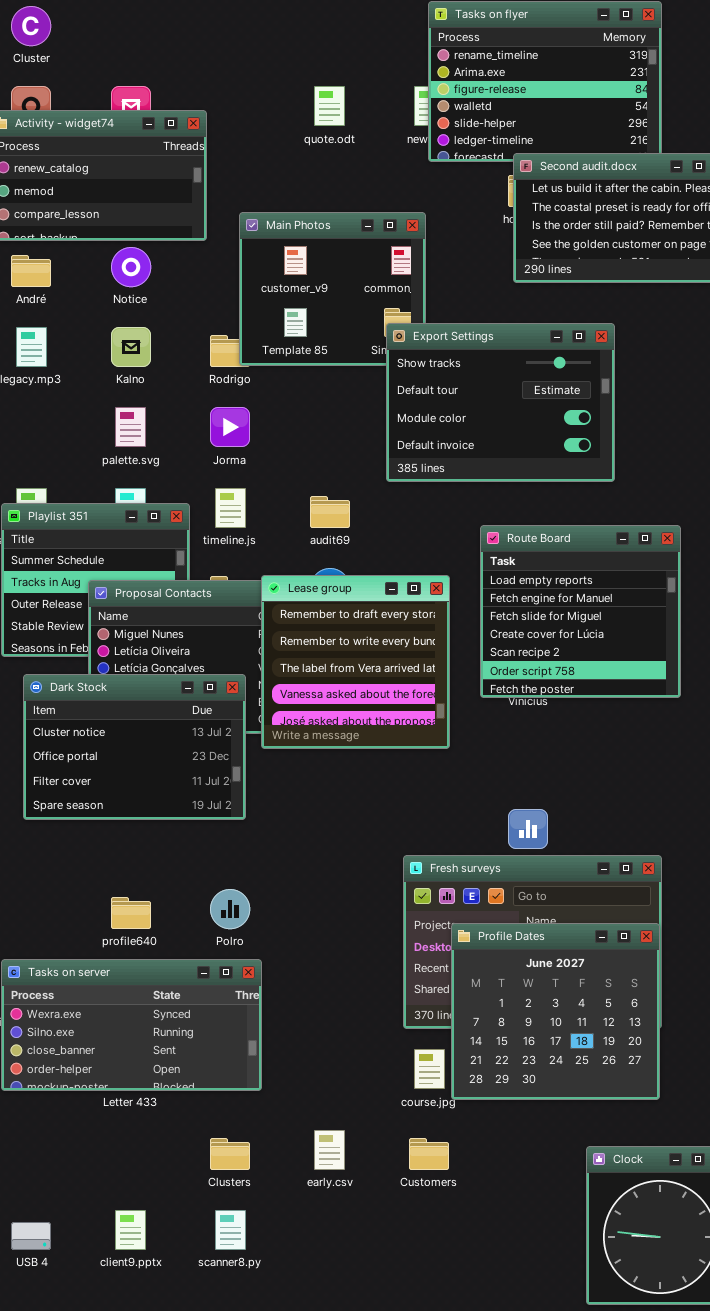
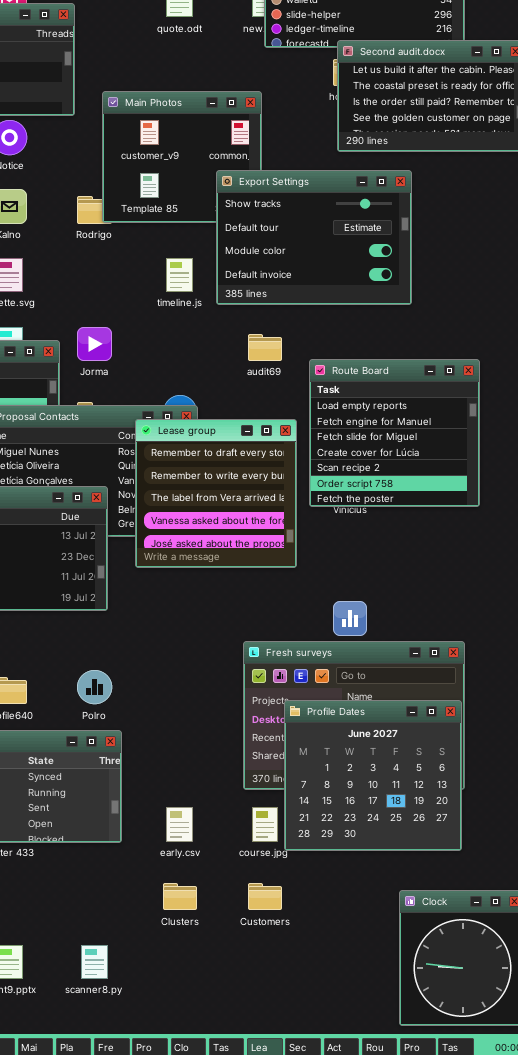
Export Settings: [386,323,615,482] -> [216,170,412,305], moved
Jorma: [210,407,250,447] -> [77,327,112,361], moved
timeline.js: [215,488,246,528] -> [166,258,193,292], moved
audit69: [310,496,350,528] -> [248,334,282,361], moved
Lease group: [261,575,450,749] -> [135,419,297,568], moved
early.csv: [314,1130,345,1170] -> [166,807,193,842], moved
Clusters: [210,1138,250,1170] -> [163,883,197,910], moved

